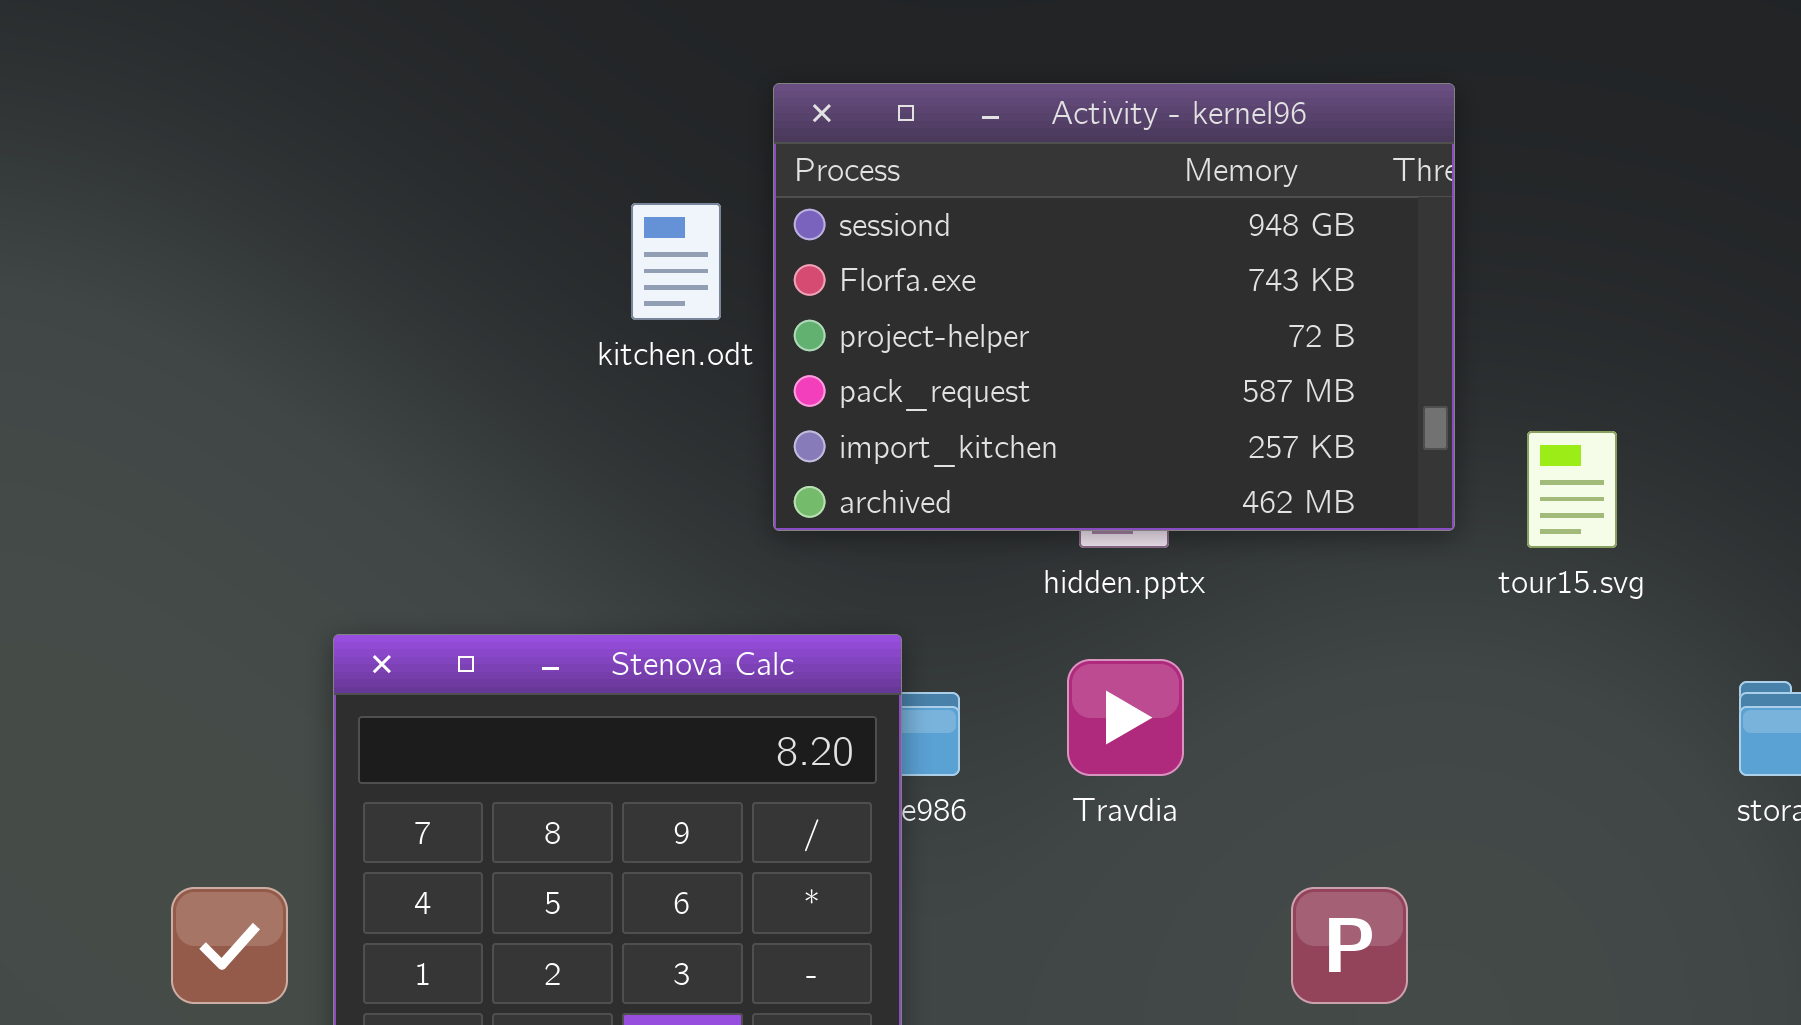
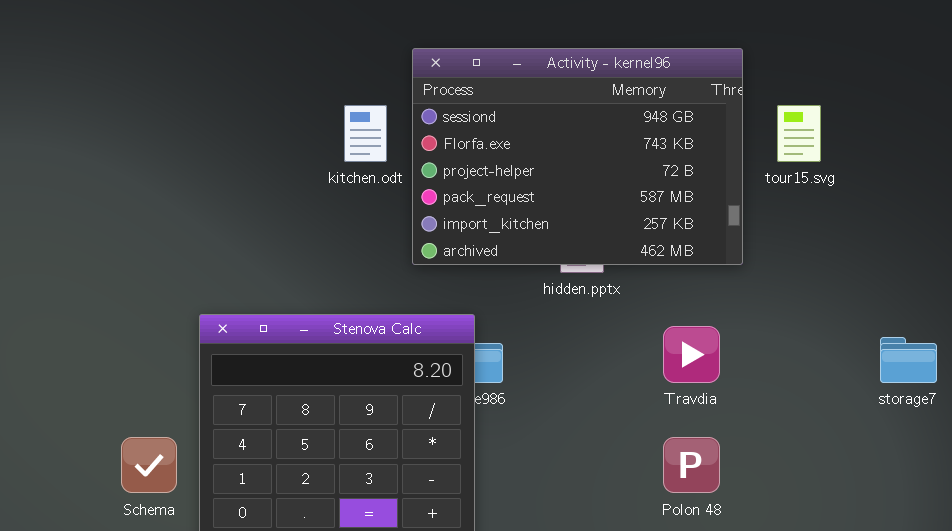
tour15.svg: [1527,431,1617,548] -> [777,105,821,162], moved
Travdia: [1067,659,1184,776] -> [663,326,720,383], moved

